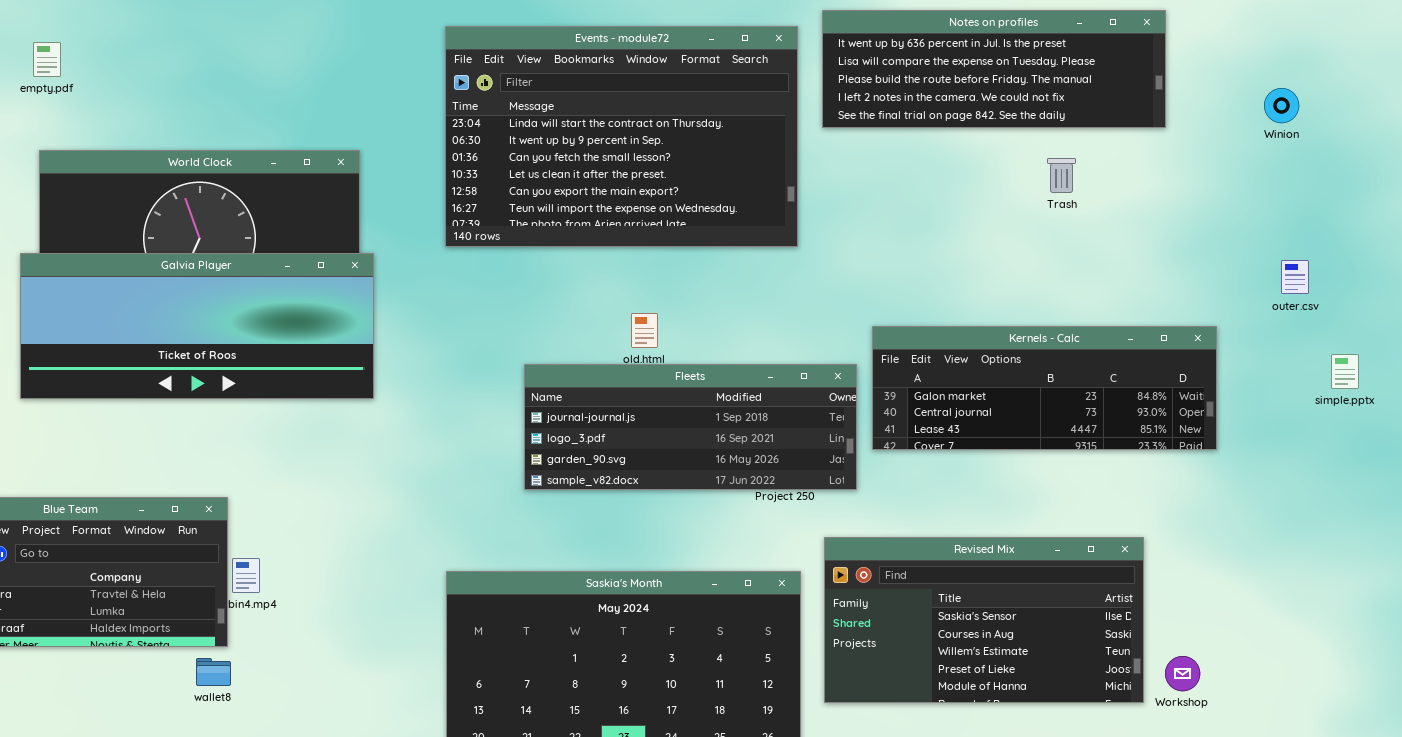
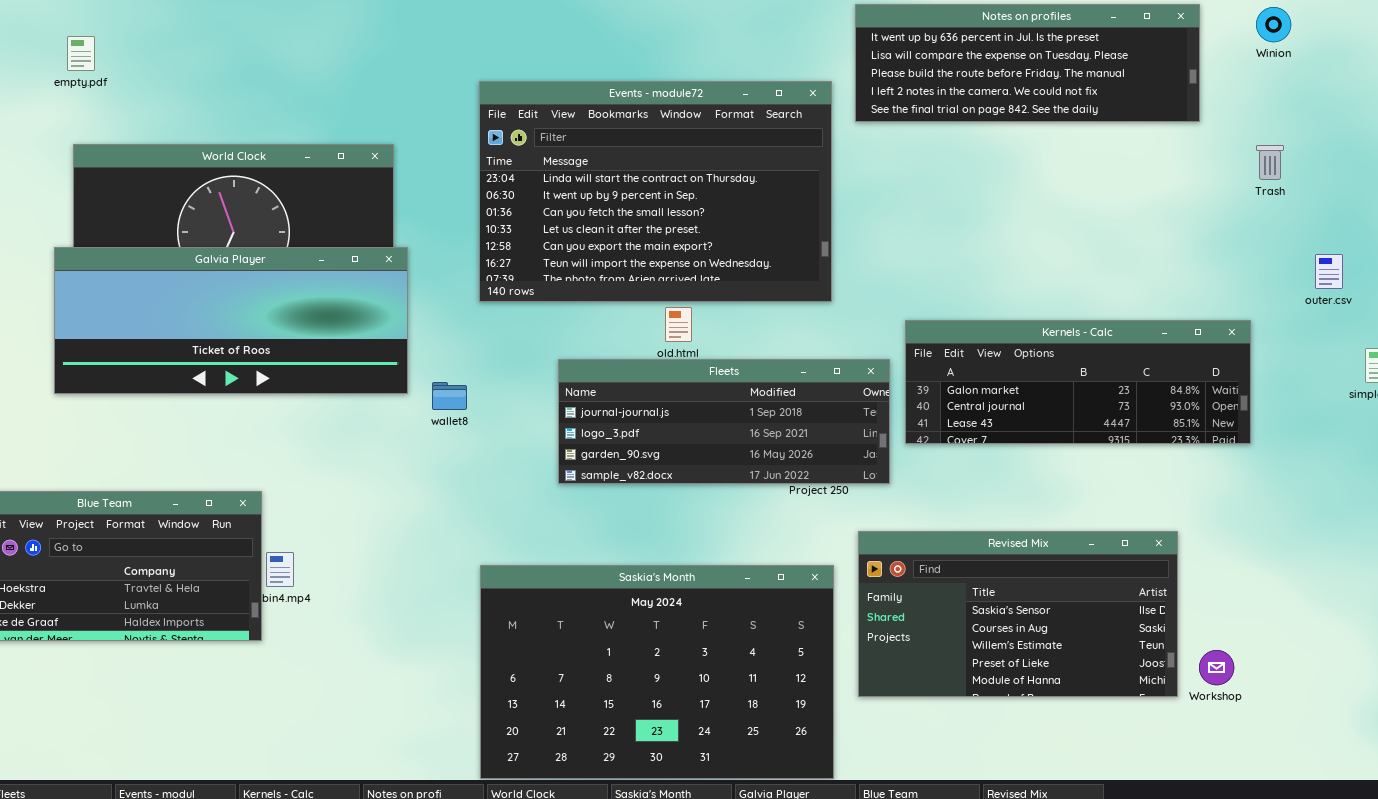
Events - module72: [445,26,798,247] -> [479,81,832,302], moved
Winion: [1264,88,1299,123] -> [1256,7,1291,42], moved
Trash: [1047,158,1076,193] -> [1256,145,1284,180], moved
wallet8: [196,658,231,686] -> [432,382,467,410], moved

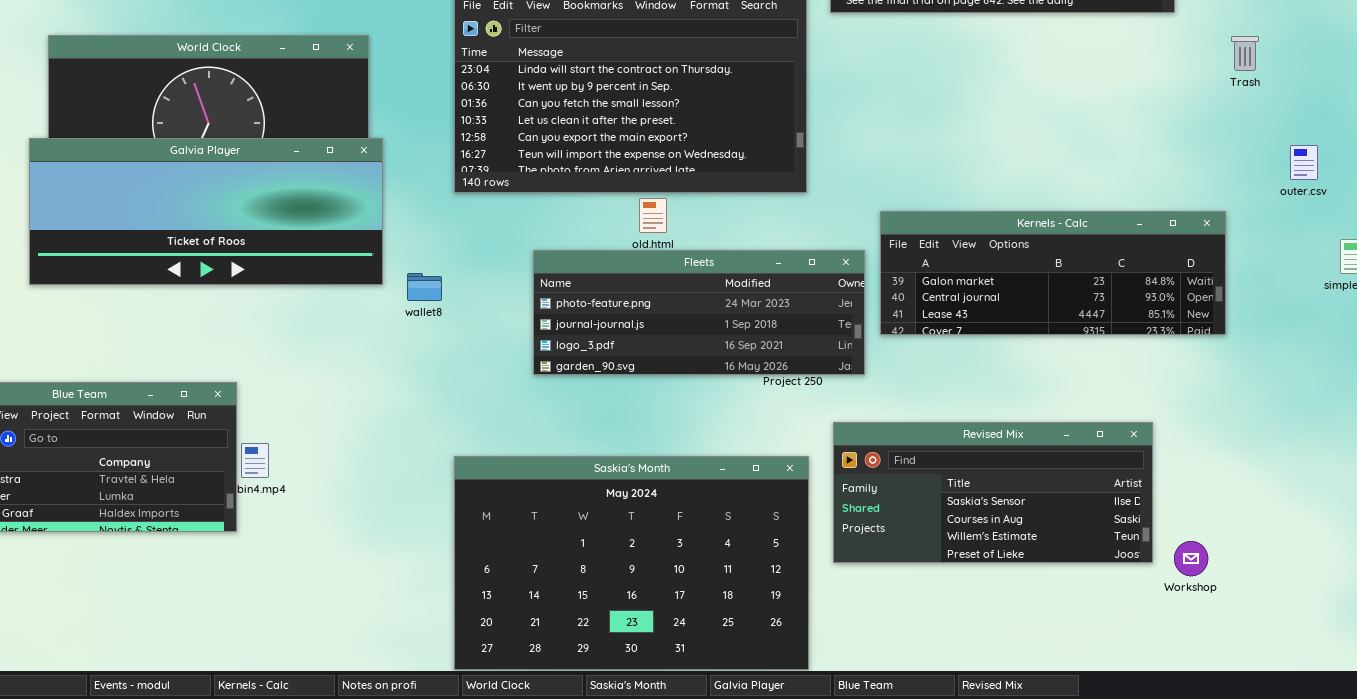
Fleets: [558,359,890,484] -> [533,250,865,375], scrolled up 1 row
Revised Mix: [858,531,1178,697] -> [833,422,1153,563], resized

